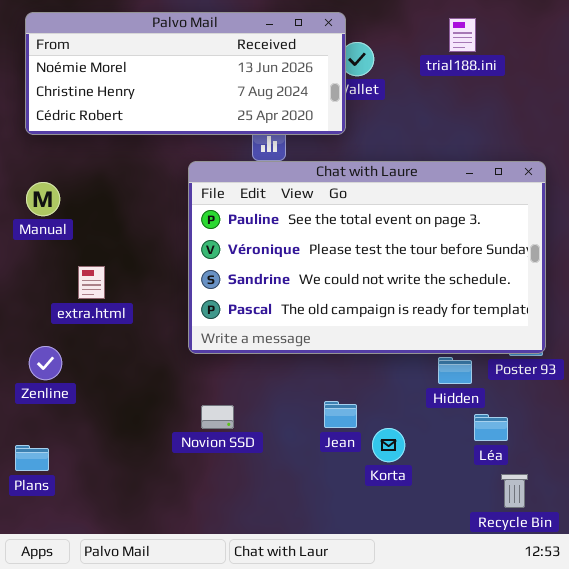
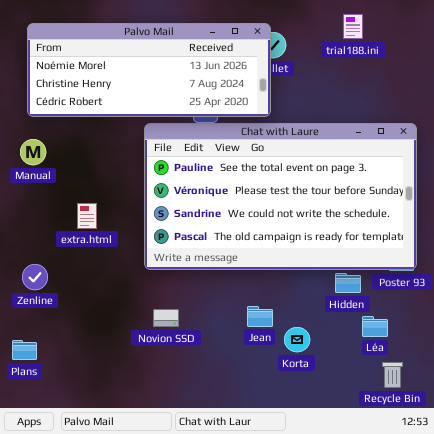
Palvo Mail: [25,12,346,135] -> [27,23,271,117], moved
extra.html: [78,266,105,299] -> [77,203,97,229], moved

